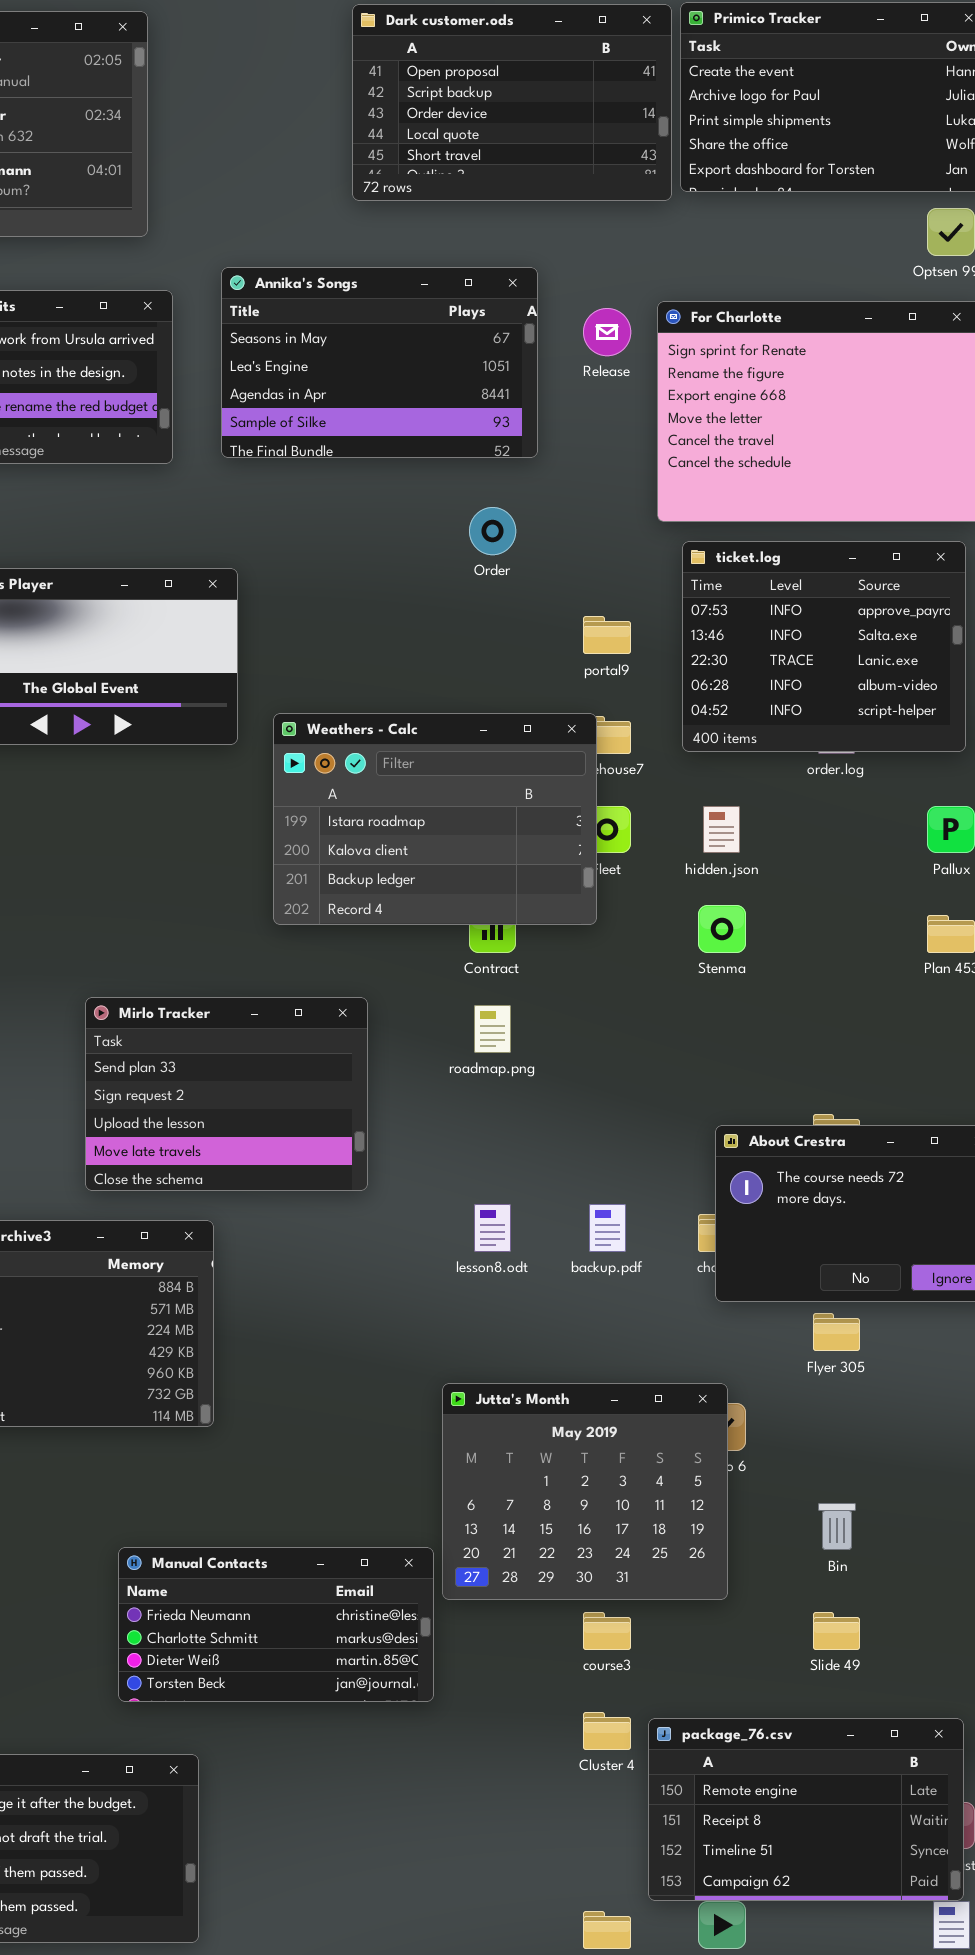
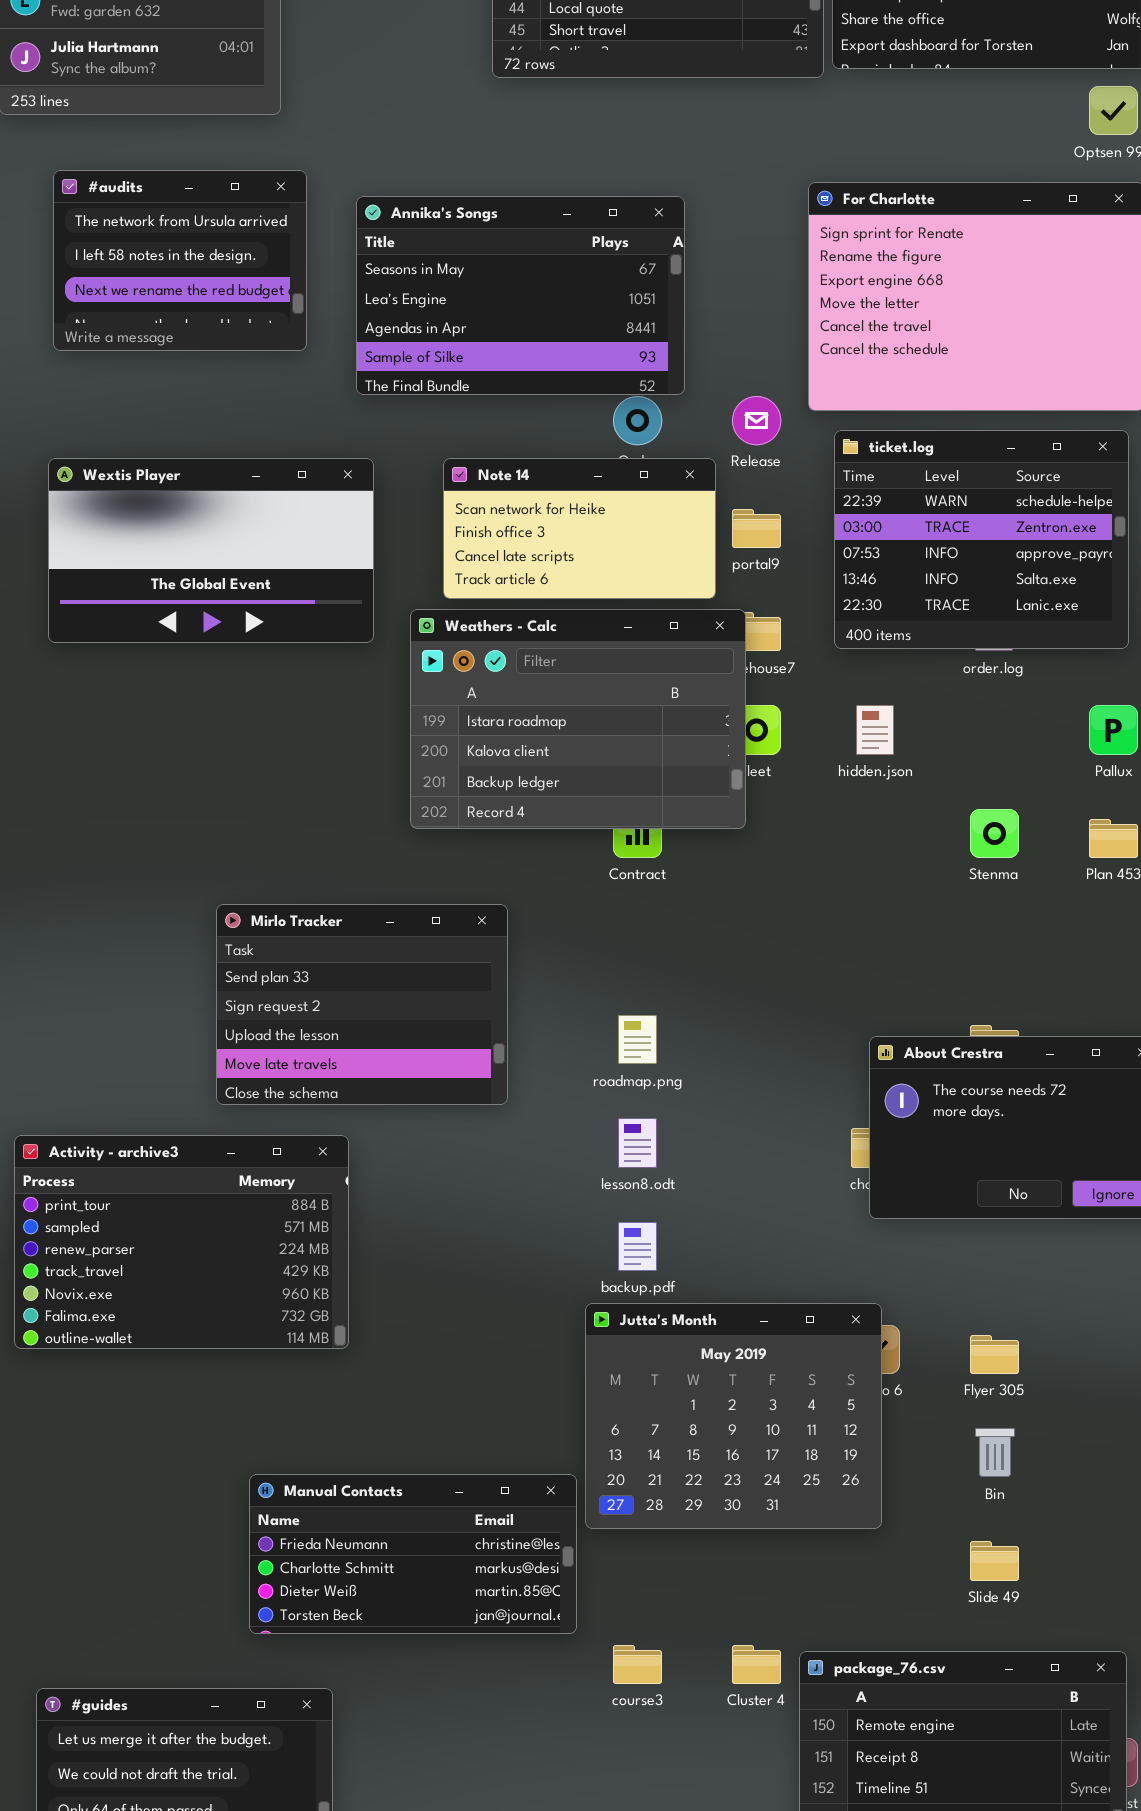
Annika's Songs: [221,267,538,458] -> [356,196,685,395], moved
Release: [583,308,631,356] -> [732,396,781,445], moved
ticket.log: [682,541,966,752] -> [834,430,1129,649], scrolled up 2 rows
Note 14: none -> [443,458,716,599], opened
Stenma: [698,905,746,953] -> [970,809,1019,858], moved
roadmap.png: [474,1005,511,1053] -> [618,1015,657,1064], moved
backup.pdf: [589,1204,626,1252] -> [618,1222,657,1271], moved
Flyer 305: [813,1313,860,1351] -> [970,1335,1019,1374], moved
course3: [583,1612,631,1650] -> [613,1645,662,1684], moved

